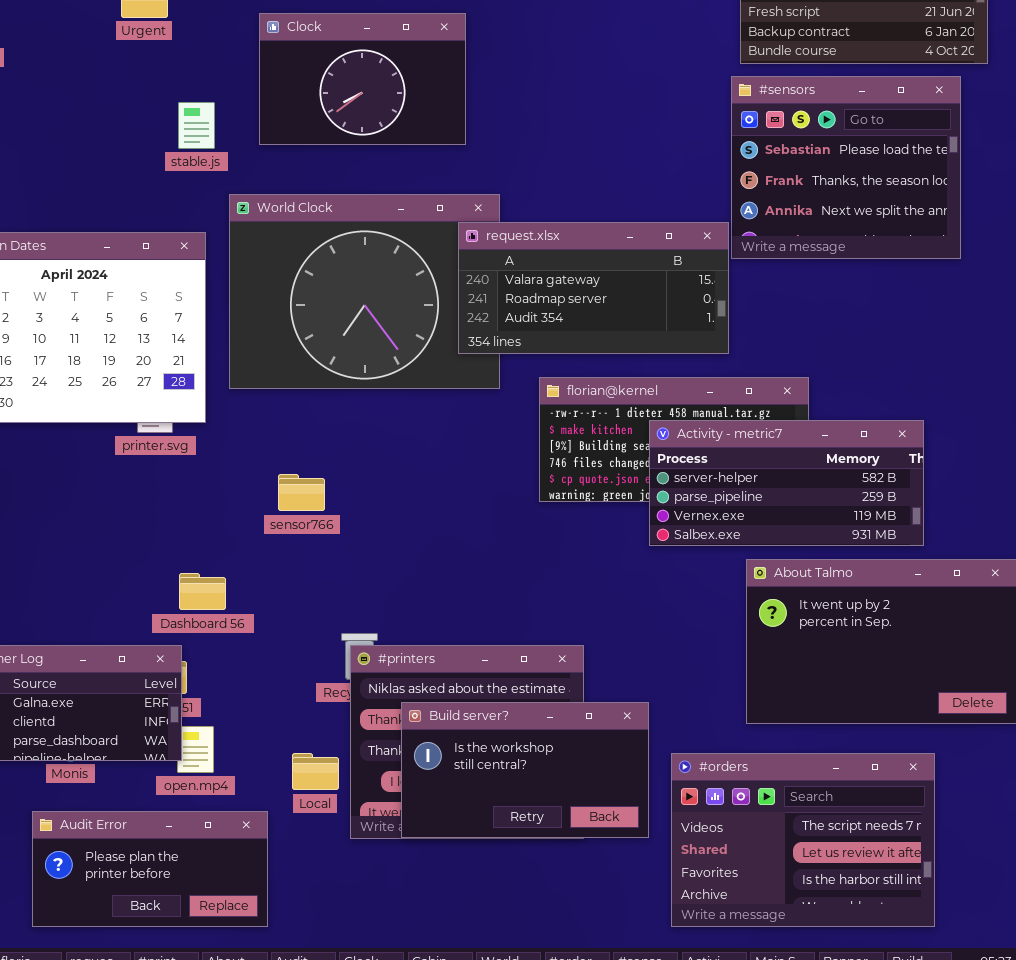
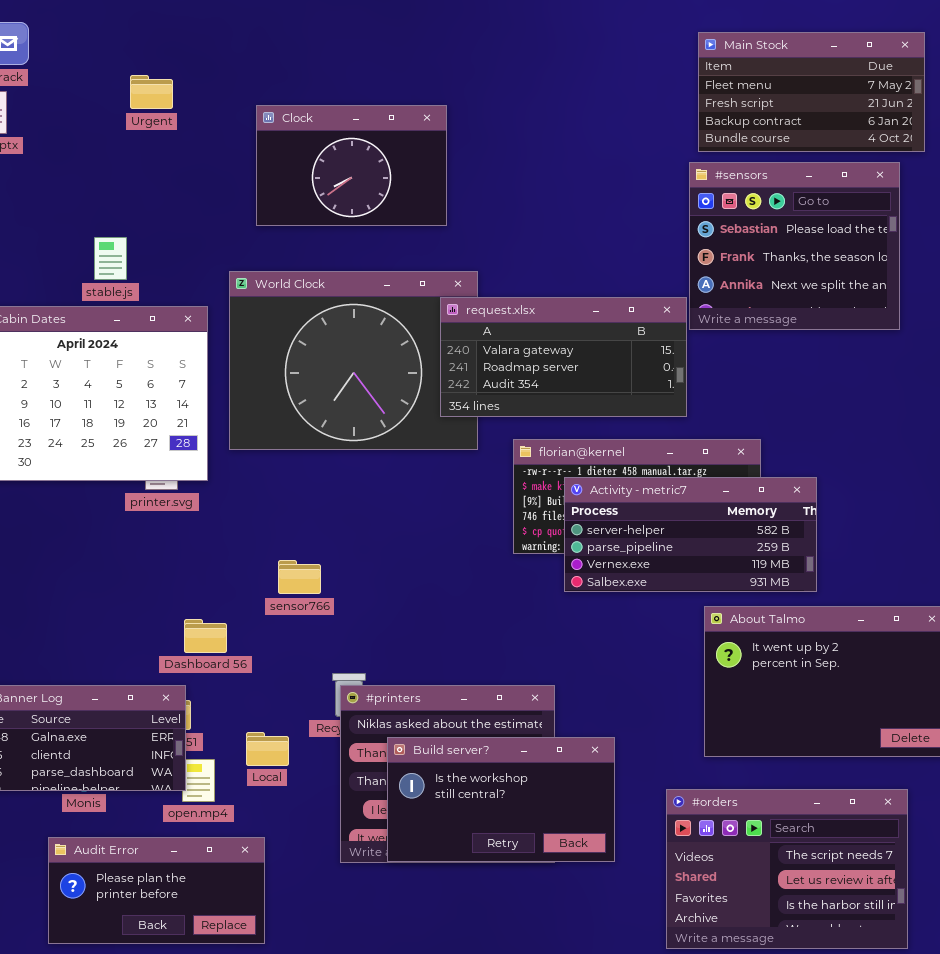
stable.js: [178,102,215,149] -> [94,237,127,280], moved
Activity - metric7: [649,420,924,546] -> [564,477,817,592], moved
sensor766: [278,474,325,511] -> [278,560,321,594], moved
Local: [292,753,339,790] -> [246,732,289,766], moved
#orders: [671,753,935,927] -> [666,789,908,949], moved

